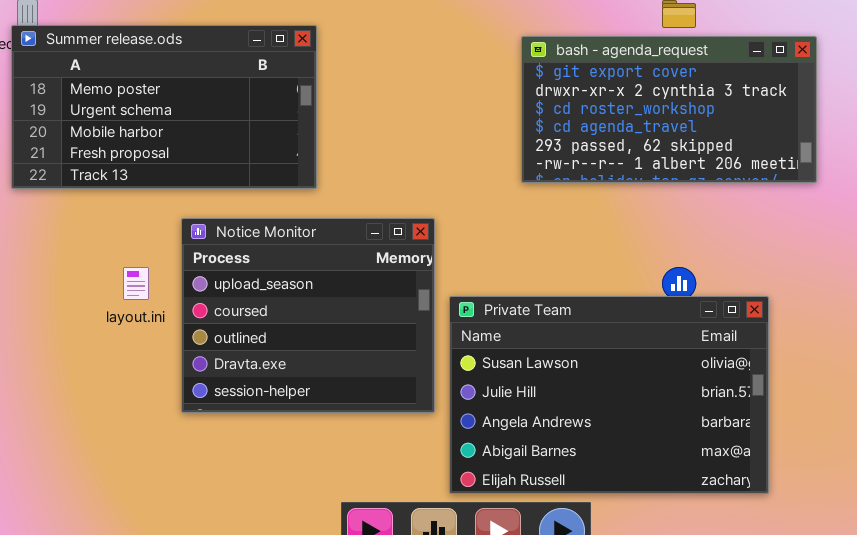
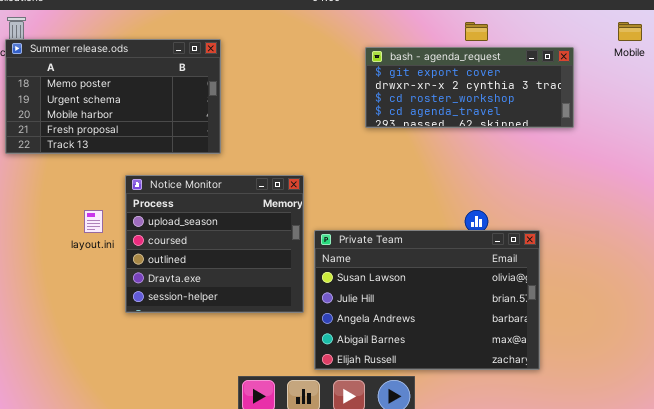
bash - agenda_request: [521,36,817,183] -> [365,47,574,128], resized

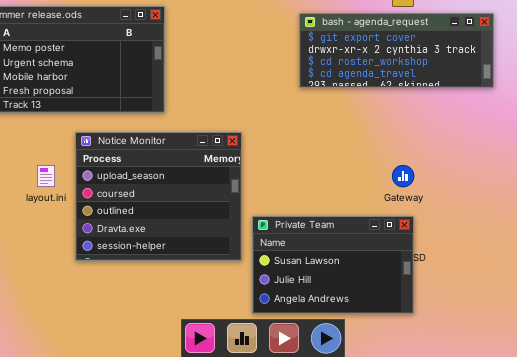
Private Team: [314,230,540,370] -> [252,216,414,314], resized

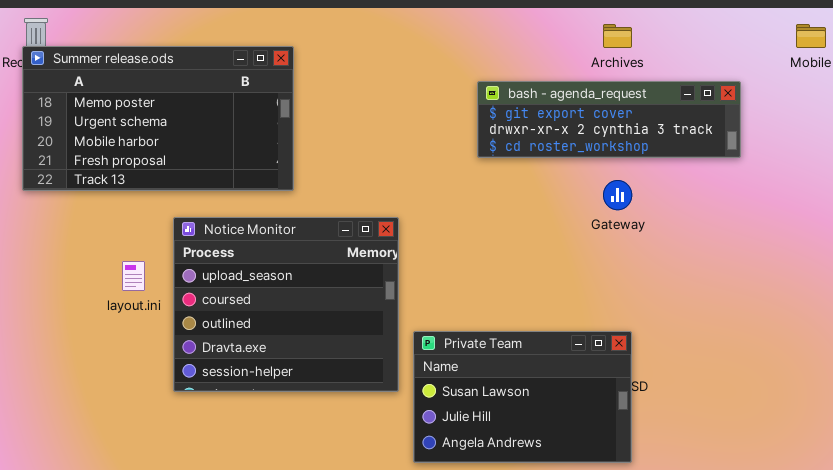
bash - agenda_request: [299,13,494,88] -> [477,81,741,158], resized
Gateway: [392,165,414,187] -> [603,180,632,210], moved

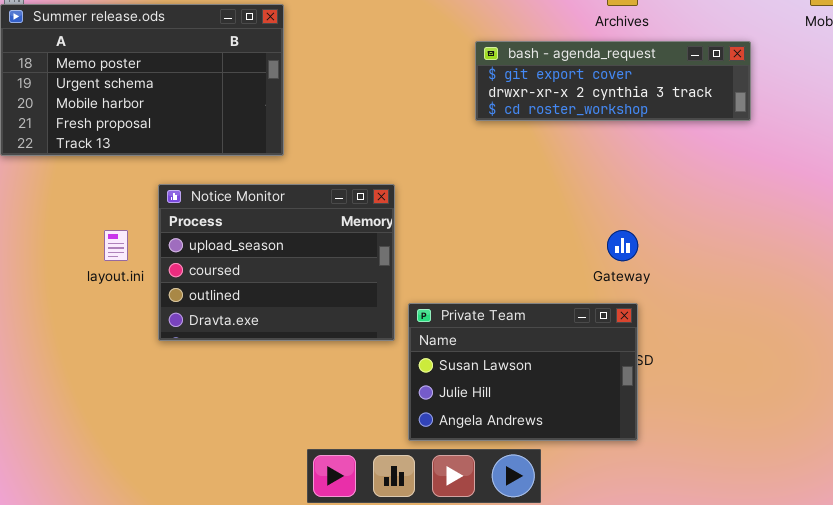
Gateway: [603,180,632,210] -> [607,230,638,261], moved
Notice Monitor: [173,217,399,392] -> [158,184,395,341], resized

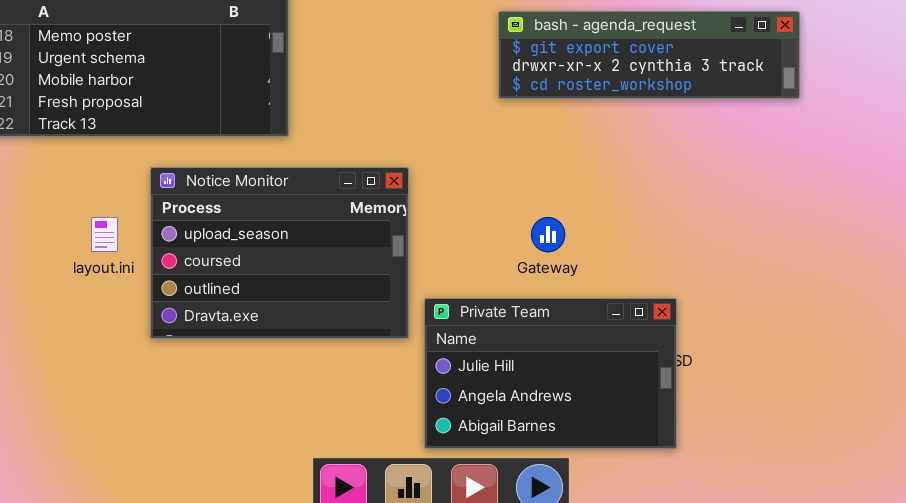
Gateway: [607,230,638,261] -> [531,217,565,252], moved
Private Team: [408,303,638,441] -> [424,298,677,449], scrolled down 1 row

